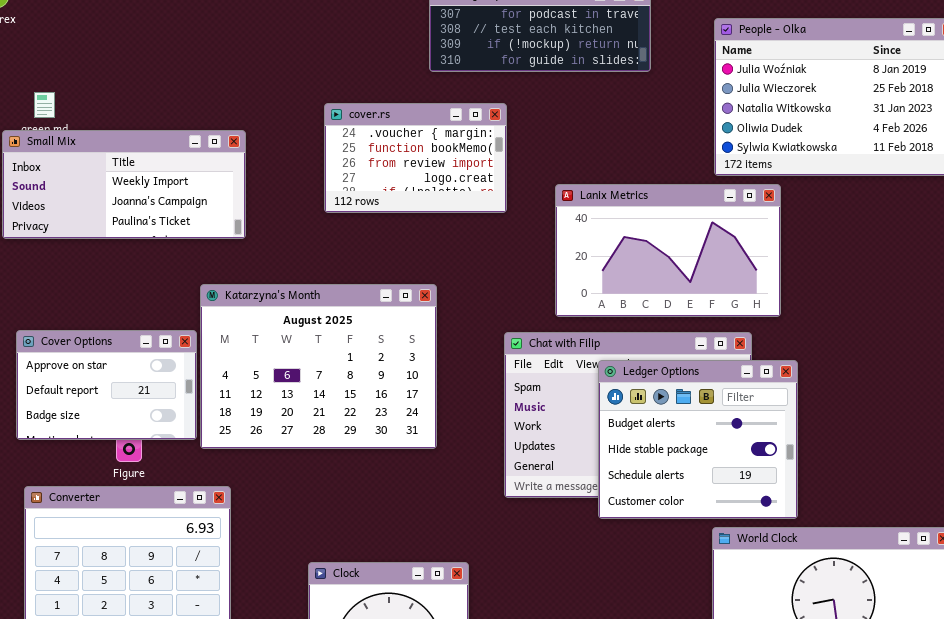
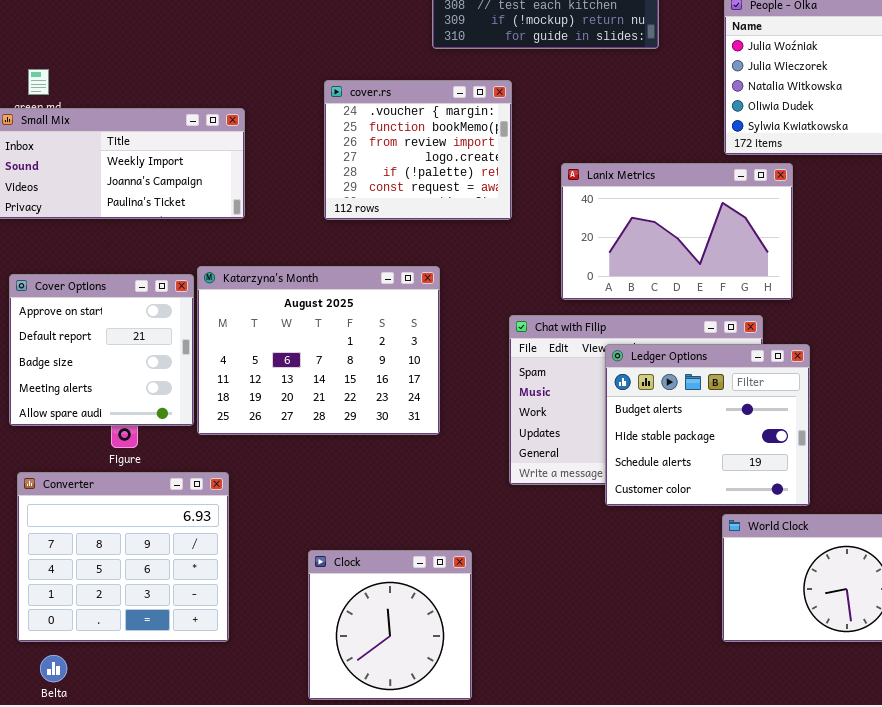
cover.rs: [324,103,507,213] -> [324,80,512,220], resized
Cover Options: [16,330,197,440] -> [9,274,194,426], resized

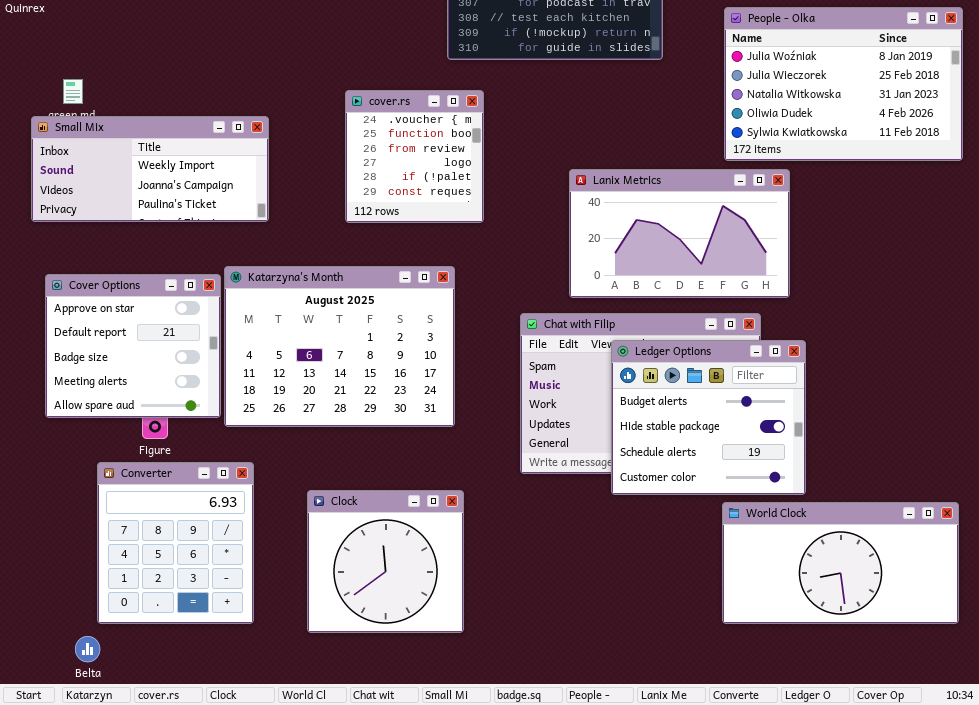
cover.rs: [324,80,512,220] -> [345,90,484,223], resized
Converter: [17,472,229,642] -> [97,462,254,624], resized
Clock: [308,550,472,700] -> [307,490,464,633], moved

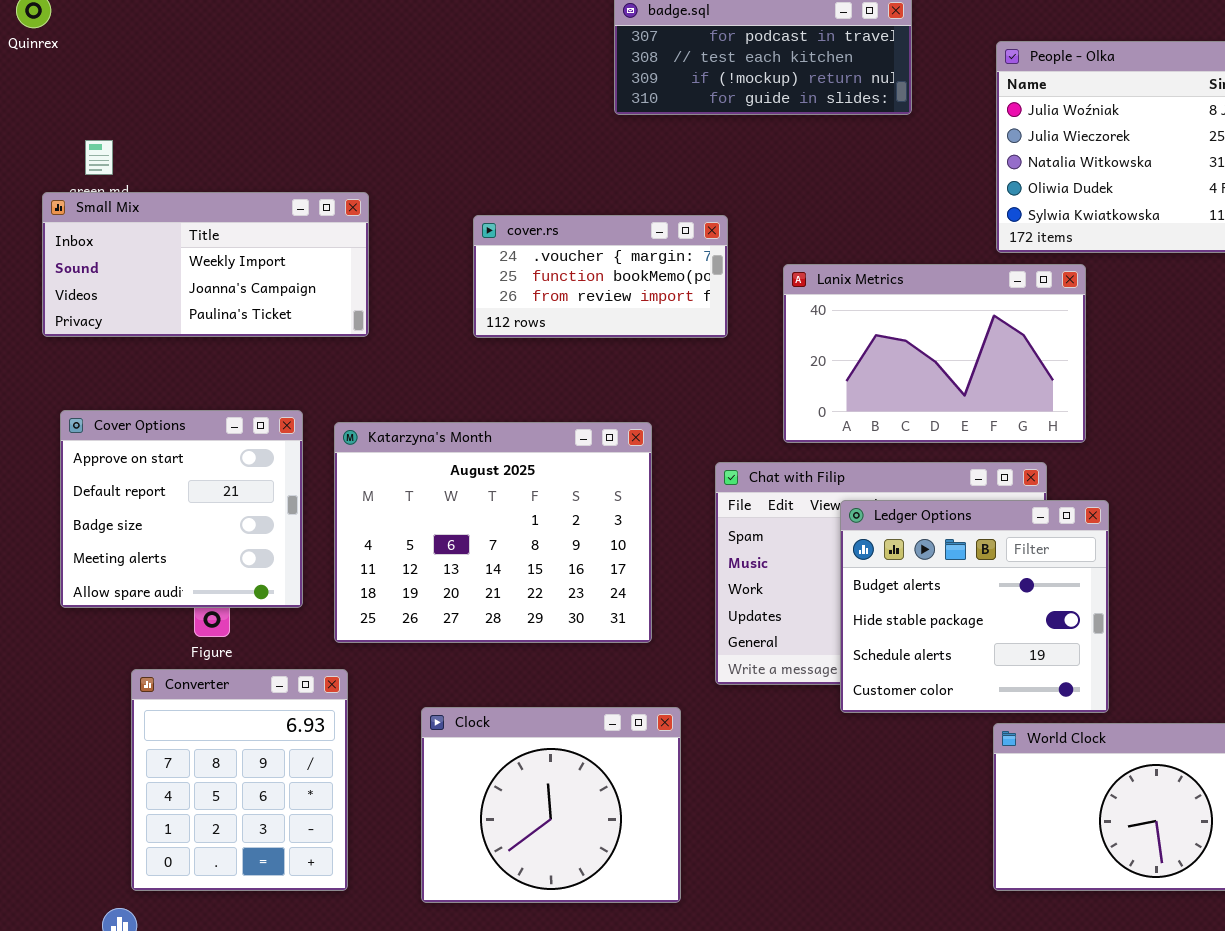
cover.rs: [345,90,484,223] -> [473,215,728,338], resized
Katarzyna's Month: [224,266,455,427] -> [334,422,652,643], moved
Clock: [307,490,464,633] -> [421,707,681,903], resized

